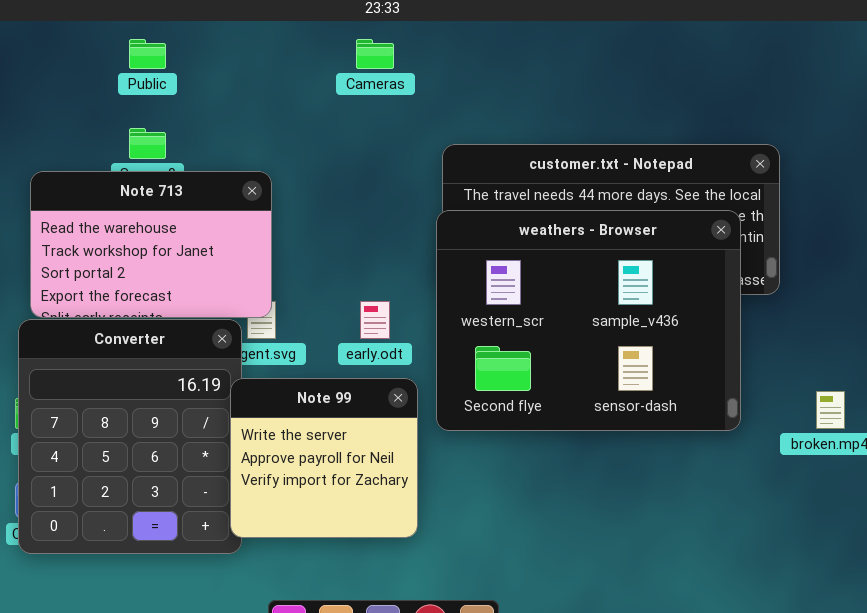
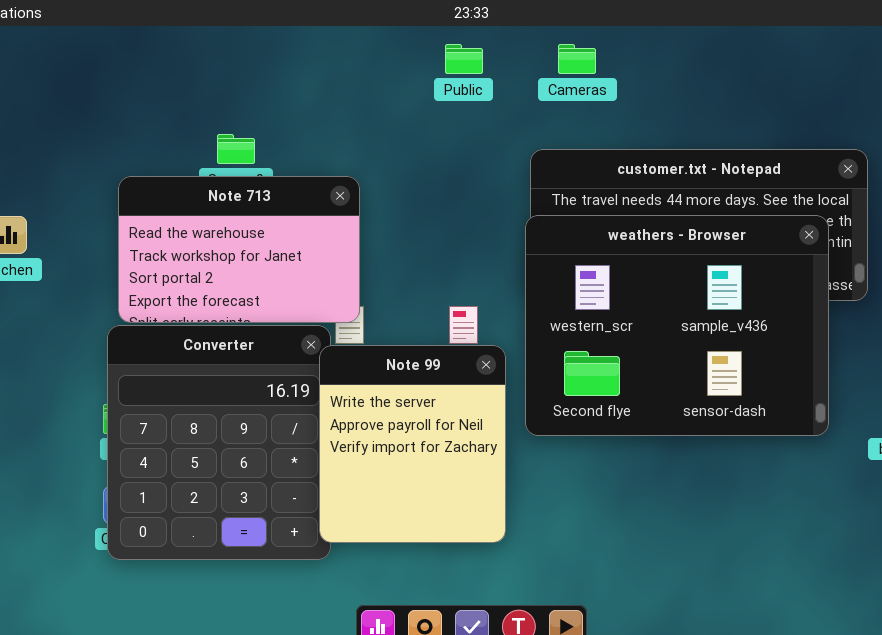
Public: [129,39,166,69] -> [445,44,483,74], moved
Cameras: [356,39,394,69] -> [558,44,596,74], moved
Note 99: [230,378,418,538] -> [319,345,506,543], resized

